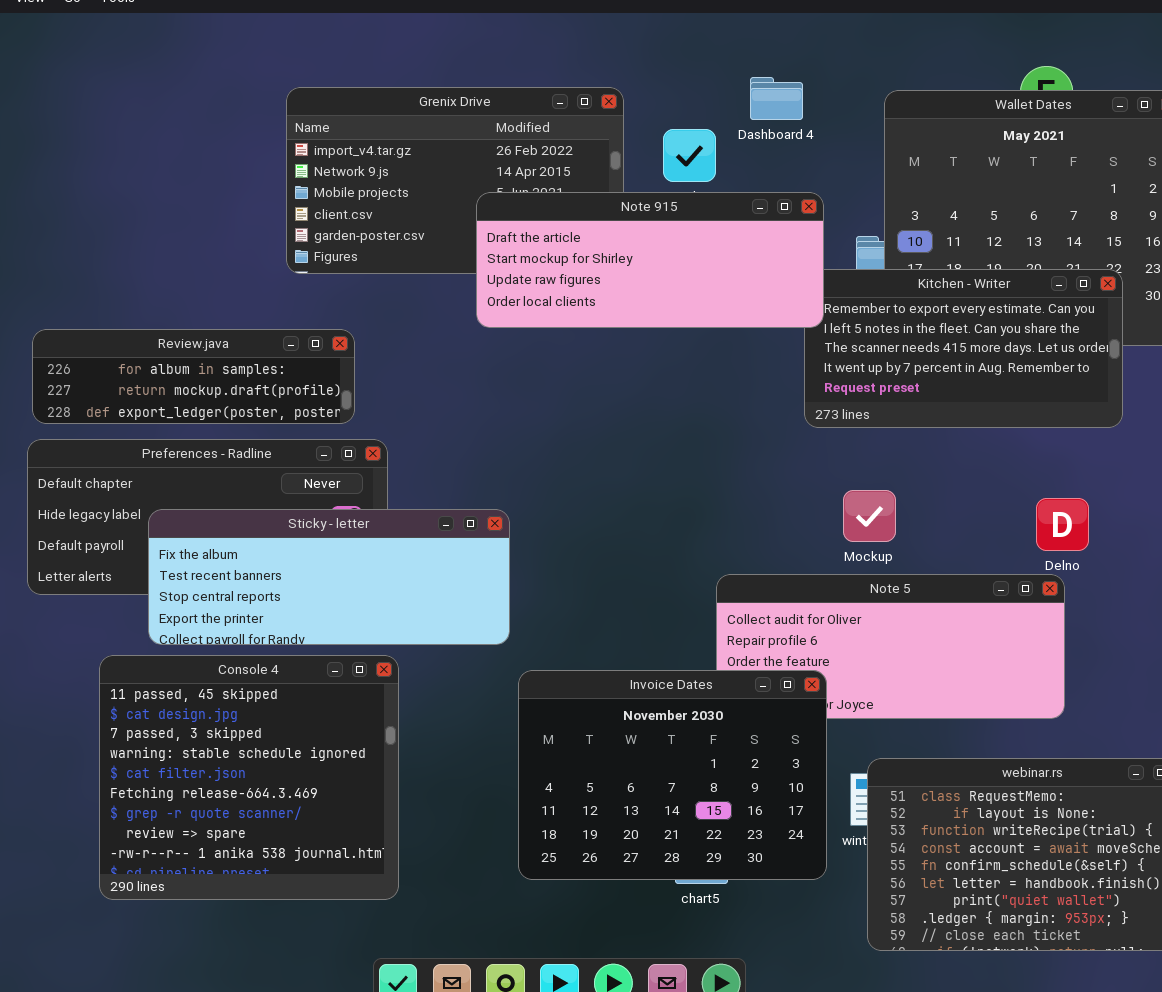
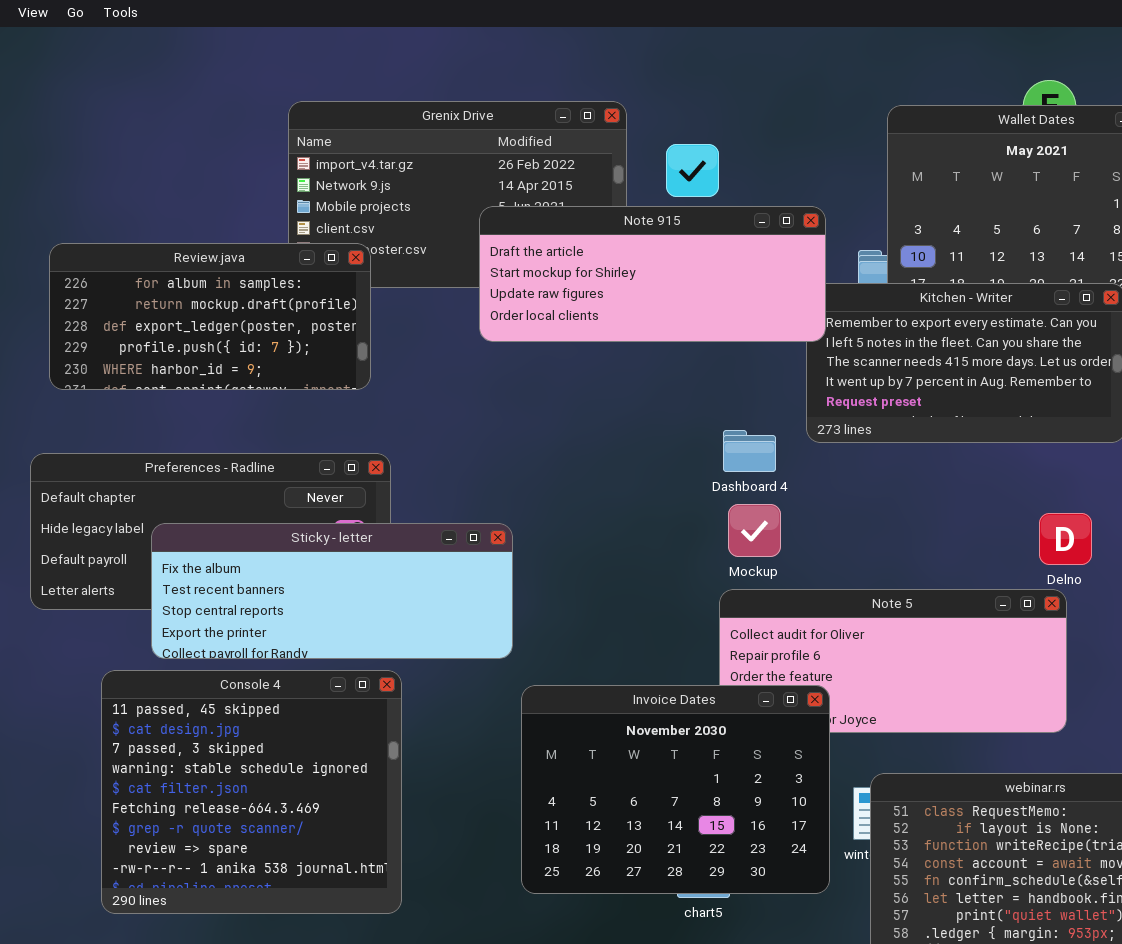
Dashboard 4: [750,77,803,120] -> [723,430,776,472], moved
Review.java: [32,329,355,424] -> [49,243,371,390], moved, resized
Mockup: [843,490,896,542] -> [728,504,781,557], moved

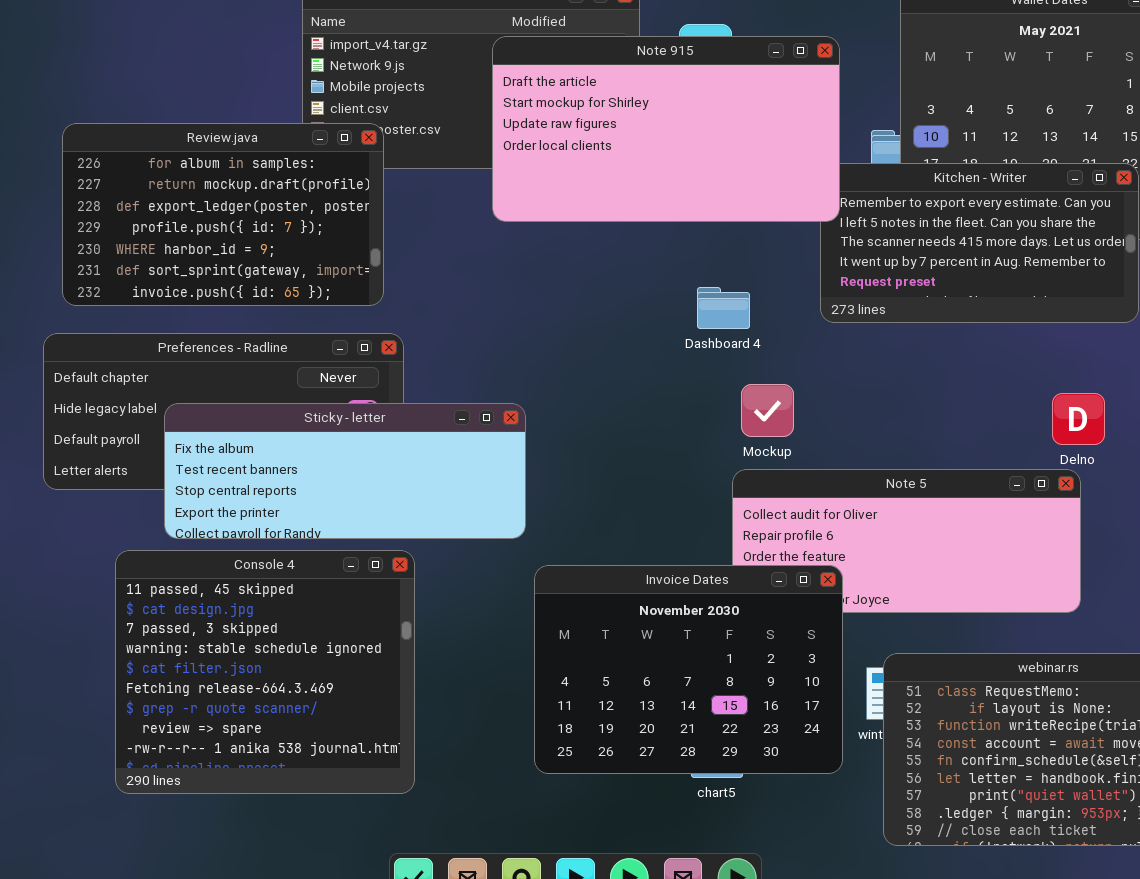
Note 915: [479,206,826,342] -> [492,36,840,222], resized
Review.java: [49,243,371,390] -> [62,123,384,306], resized
Dashboard 4: [723,430,776,472] -> [697,287,750,329], moved

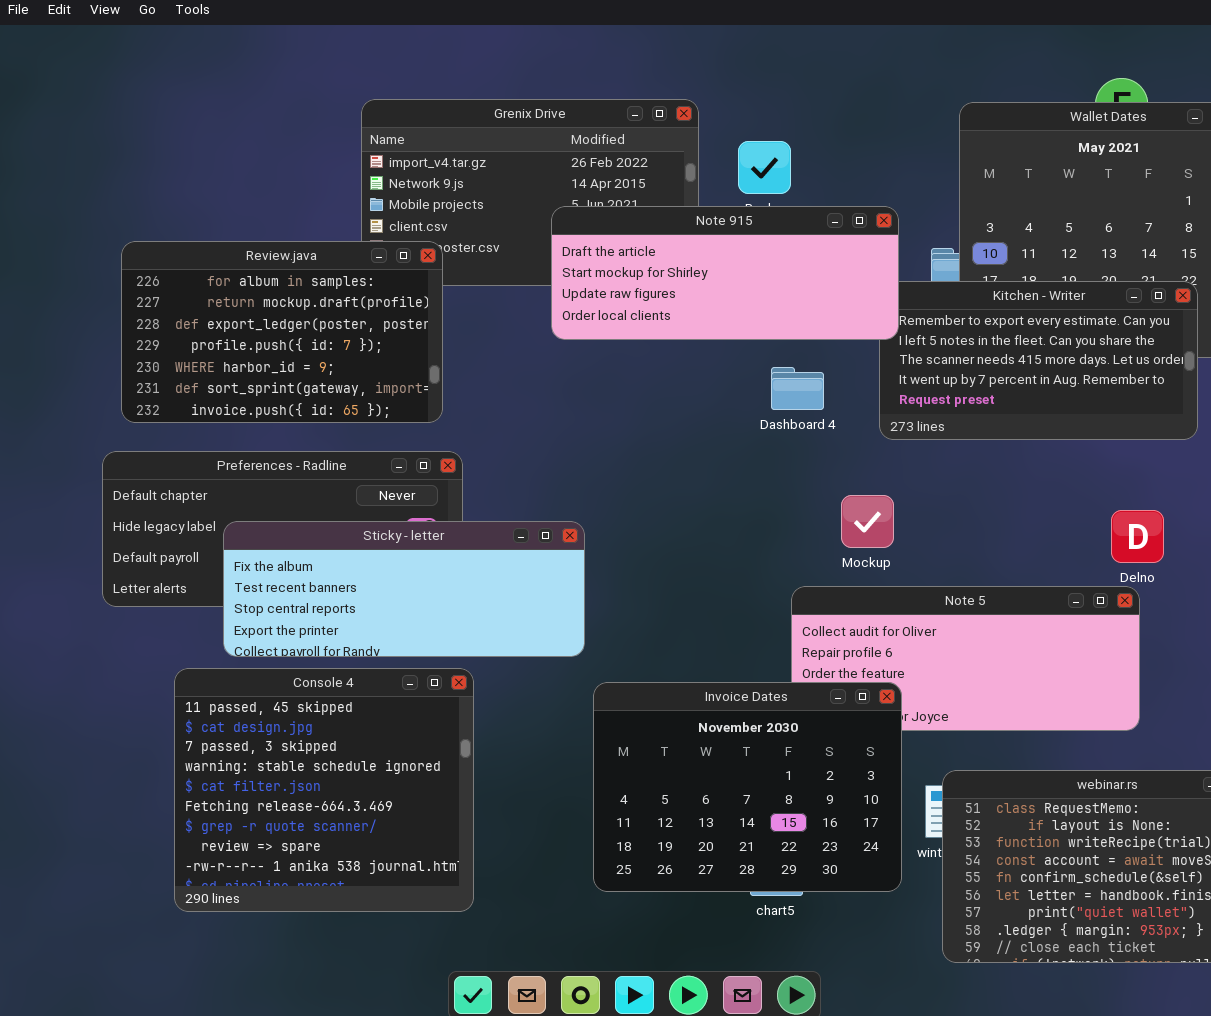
Note 915: [492,36,840,222] -> [551,206,899,340], resized
Dashboard 4: [697,287,750,329] -> [771,367,824,410], moved
Mockup: [741,384,794,437] -> [841,495,894,548], moved

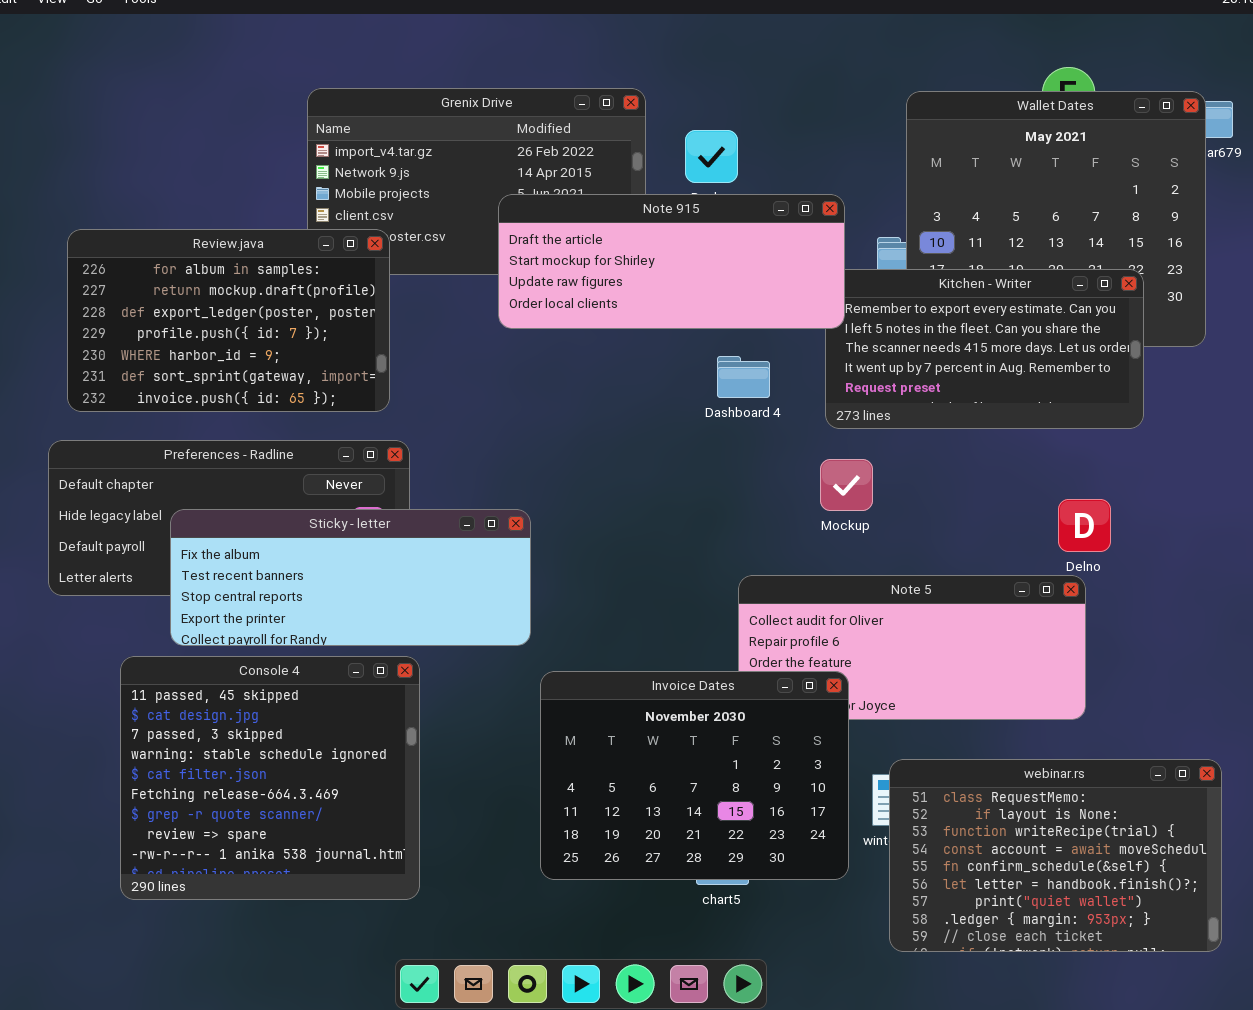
Mockup: [841,495,894,548] -> [820,459,873,511], moved

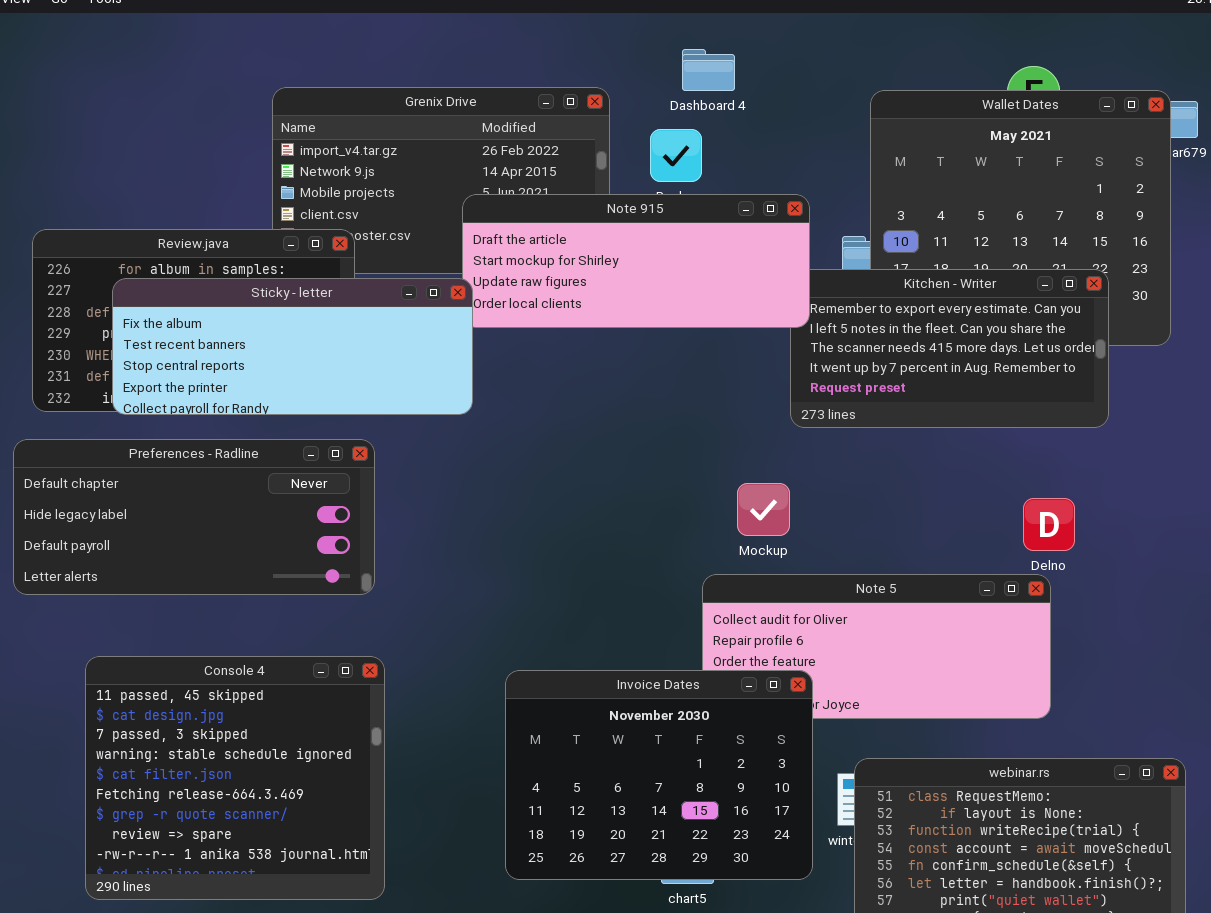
Dashboard 4: [717,356,770,398] -> [682,49,735,91], moved
Mockup: [820,459,873,511] -> [737,483,790,536], moved
Sticky - letter: [170,509,531,646] -> [112,278,473,415], moved

